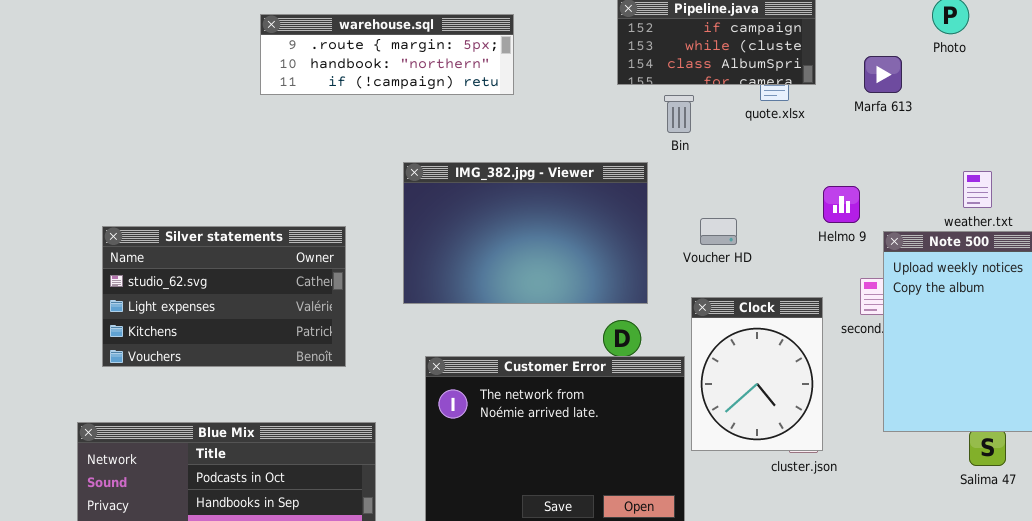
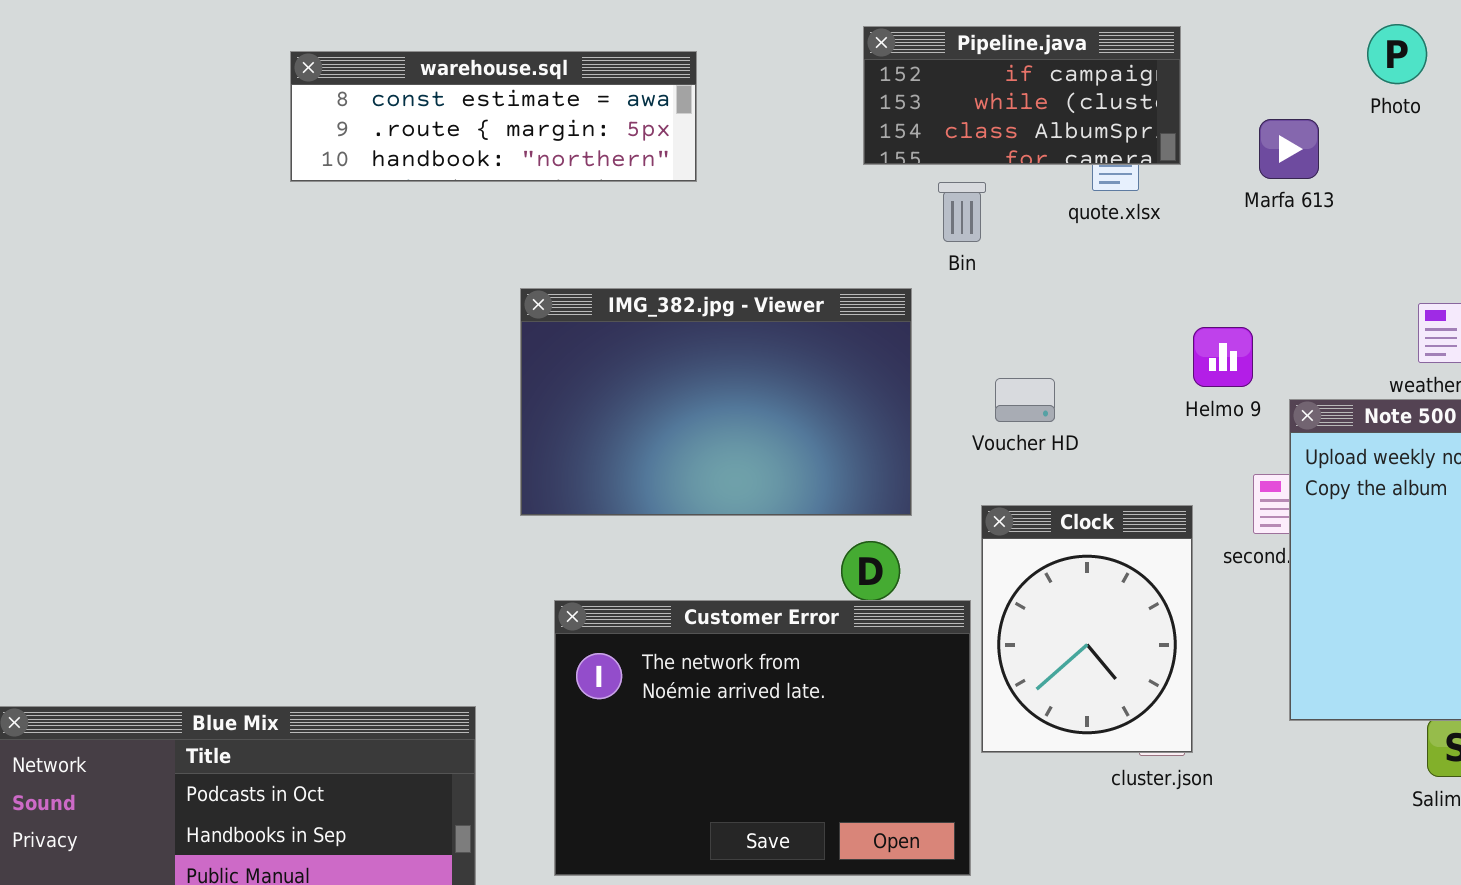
warehouse.sql: [260,14,514,95] -> [290,51,697,182], scrolled up 1 row
Silver statements: [102,226,346,367] -> none, closed

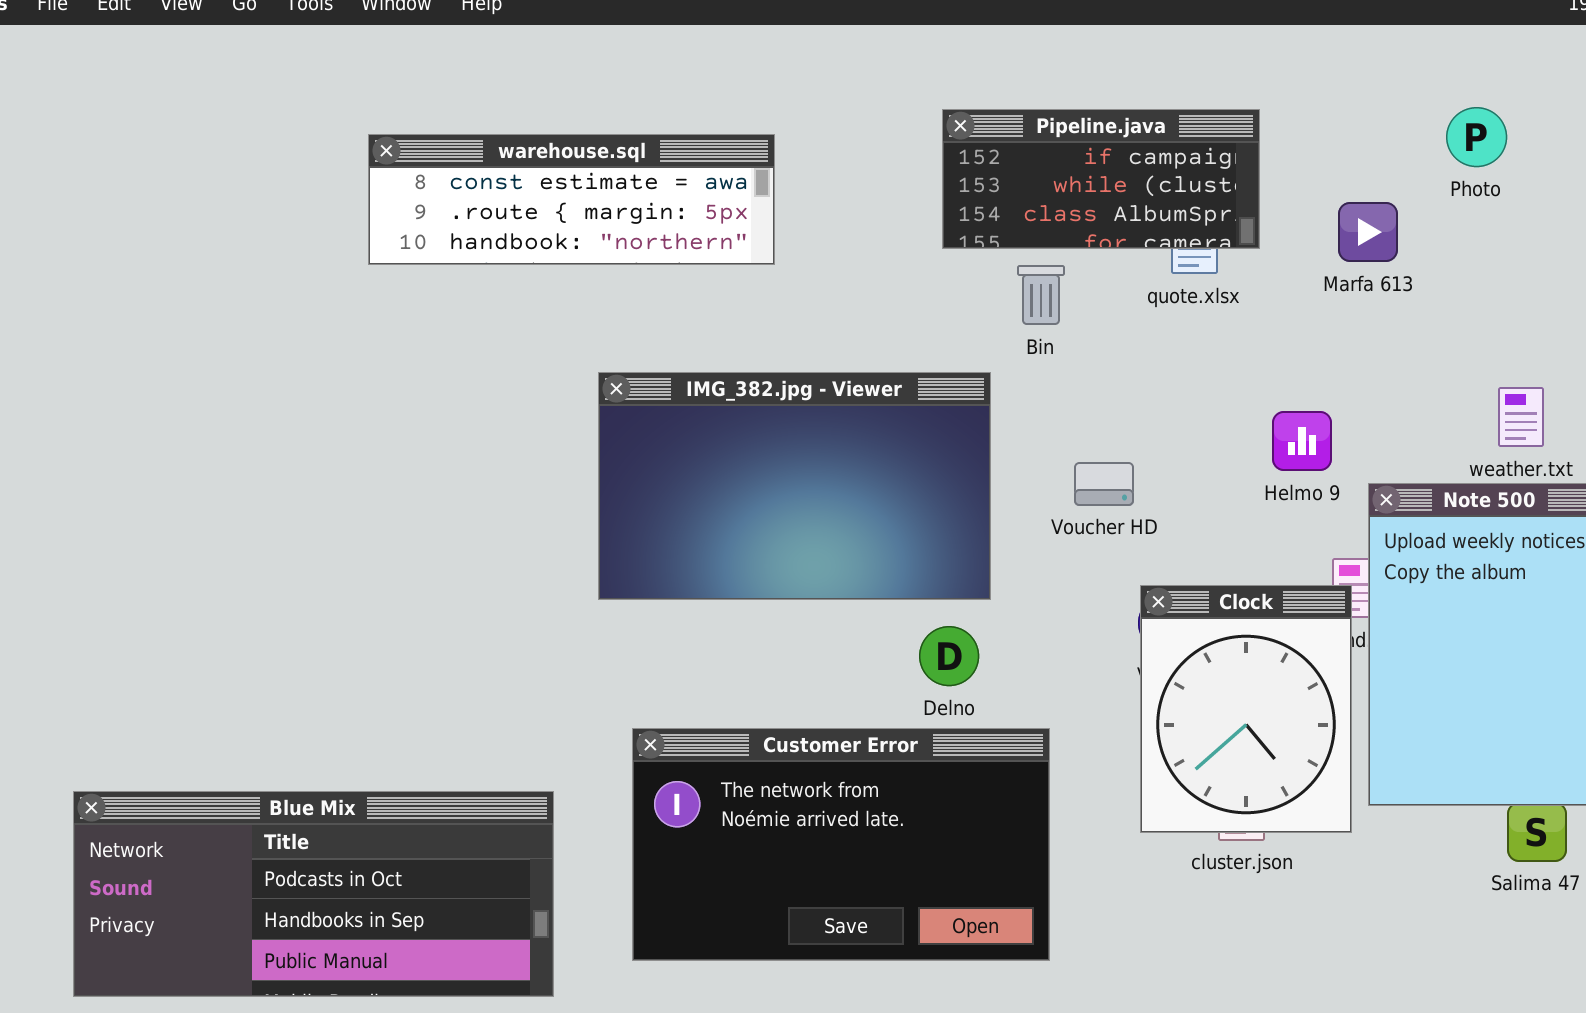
Clock: [981,505,1193,753] -> [1140,585,1352,833], moved
Customer Error: [554,600,971,876] -> [632,728,1050,961], resized

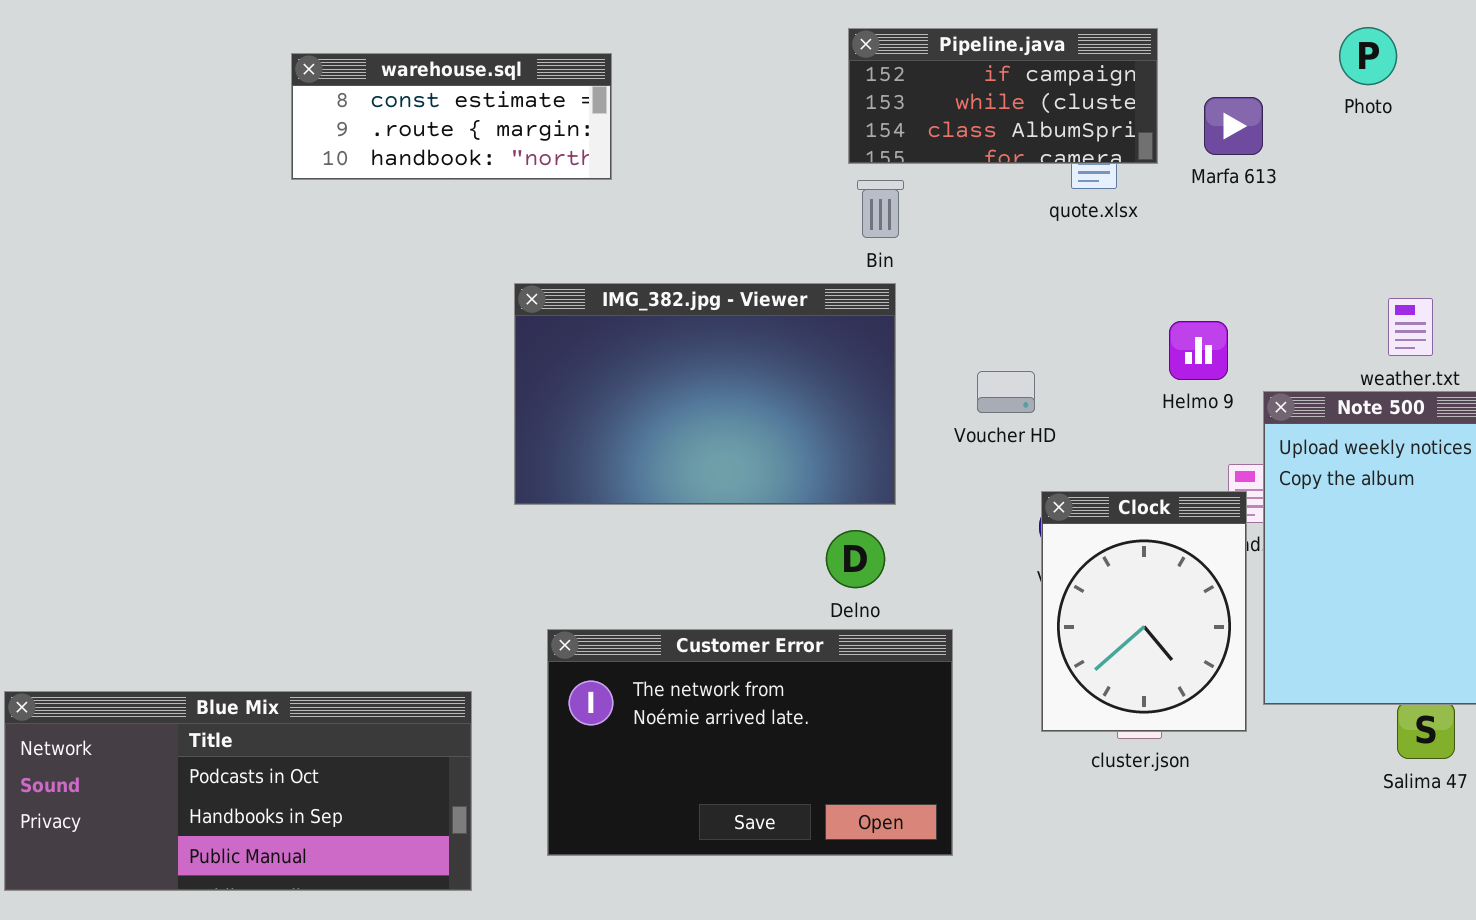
warehouse.sql: [368,134,775,265] -> [291,53,612,180], resized
Marfa 613: [1338,202,1398,262] -> [1204,97,1263,155], moved
Bin: [1017,265,1065,325] -> [857,180,904,238], moved

